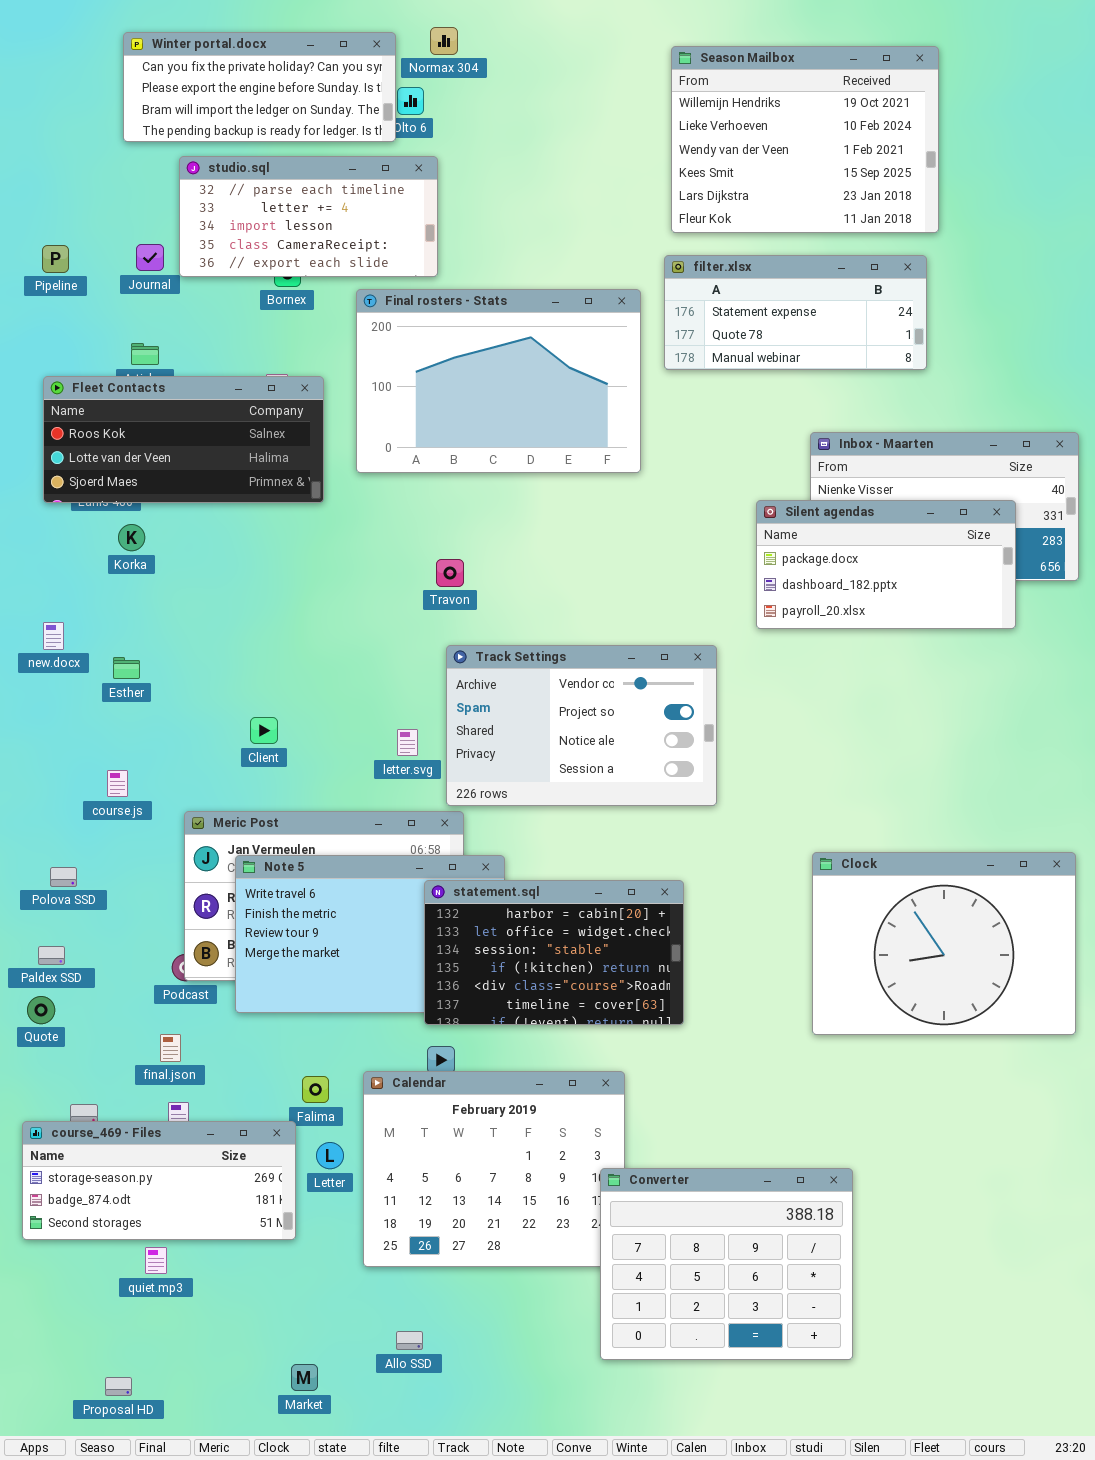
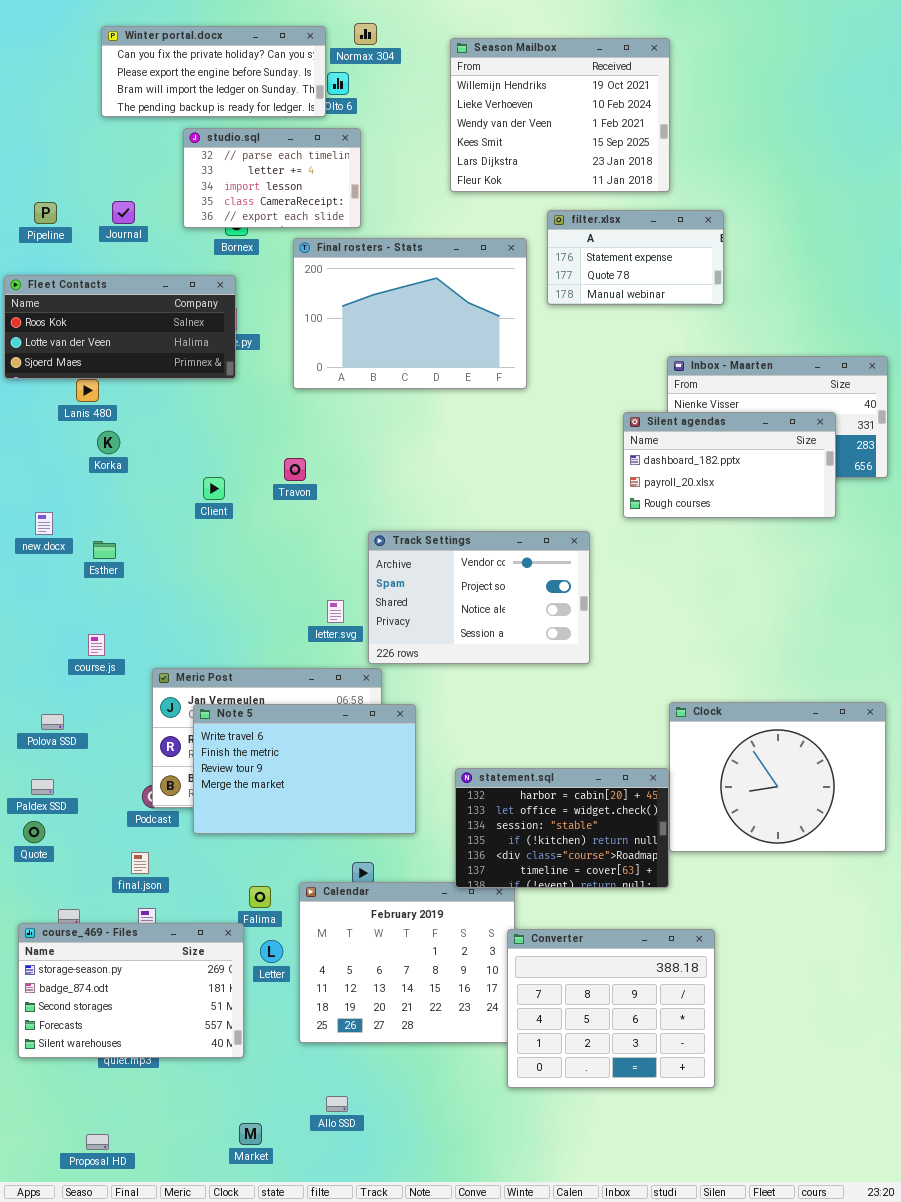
Season Mailbox: [671,46,939,233] -> [450,38,670,192], moved
studio.sql: [179,156,438,277] -> [183,128,361,228], resized
filter.xlsx: [664,255,927,370] -> [547,210,724,305], resized
Fleet Contacts: [43,376,324,503] -> [4,275,236,379], moved
Silent agendas: [756,500,1016,629] -> [623,412,836,518], scrolled down 1 row
Travon: [436,559,464,587] -> [284,458,306,481], moved
Client: [250,717,278,744] -> [203,477,225,500], moved
statement.sql: [424,880,684,1025] -> [455,768,669,888], moved
course_469 - Files: [22,1121,296,1240] -> [18,923,244,1058], resized
Converter: [600,1168,853,1360] -> [507,929,715,1088], moved

